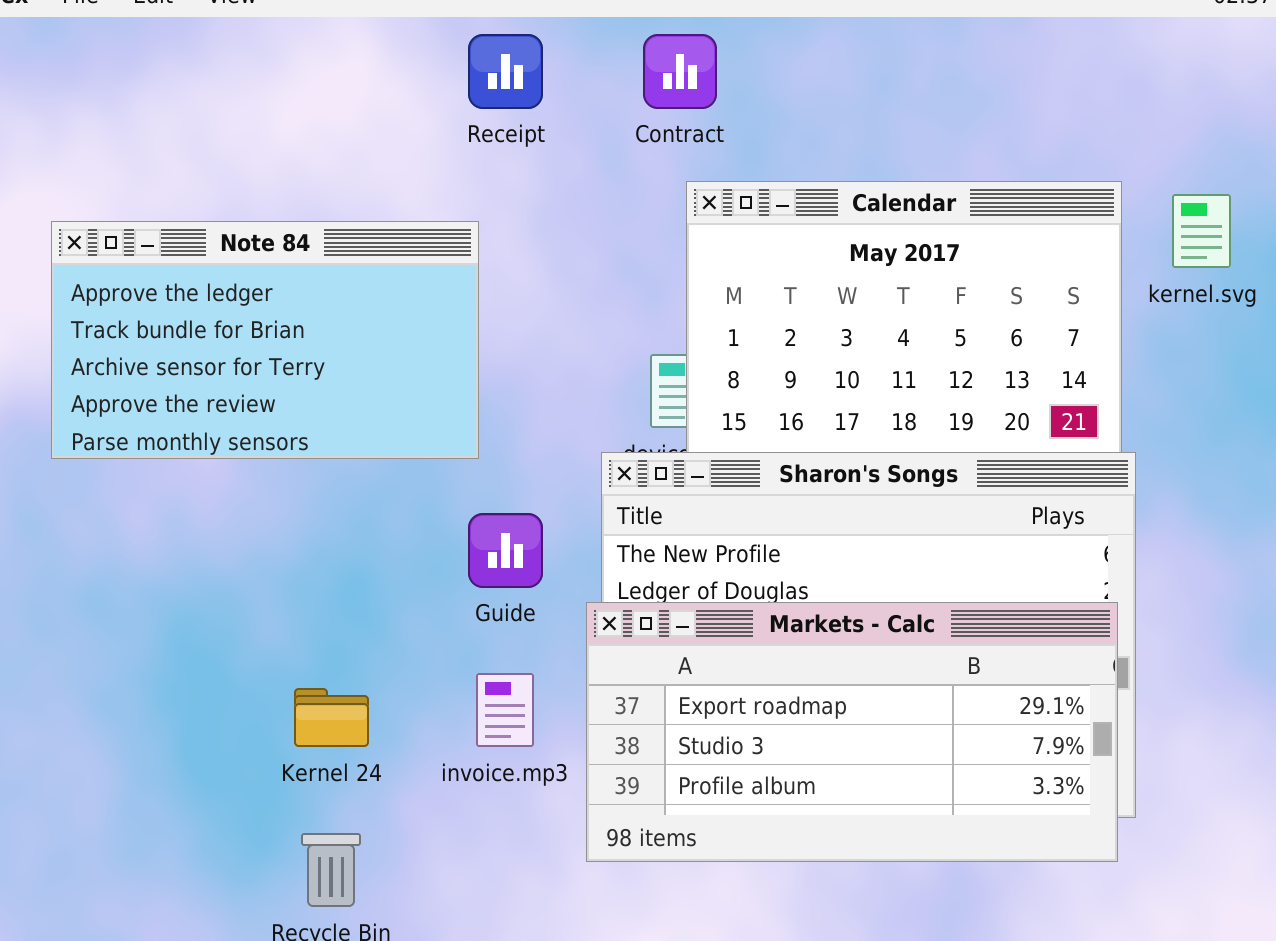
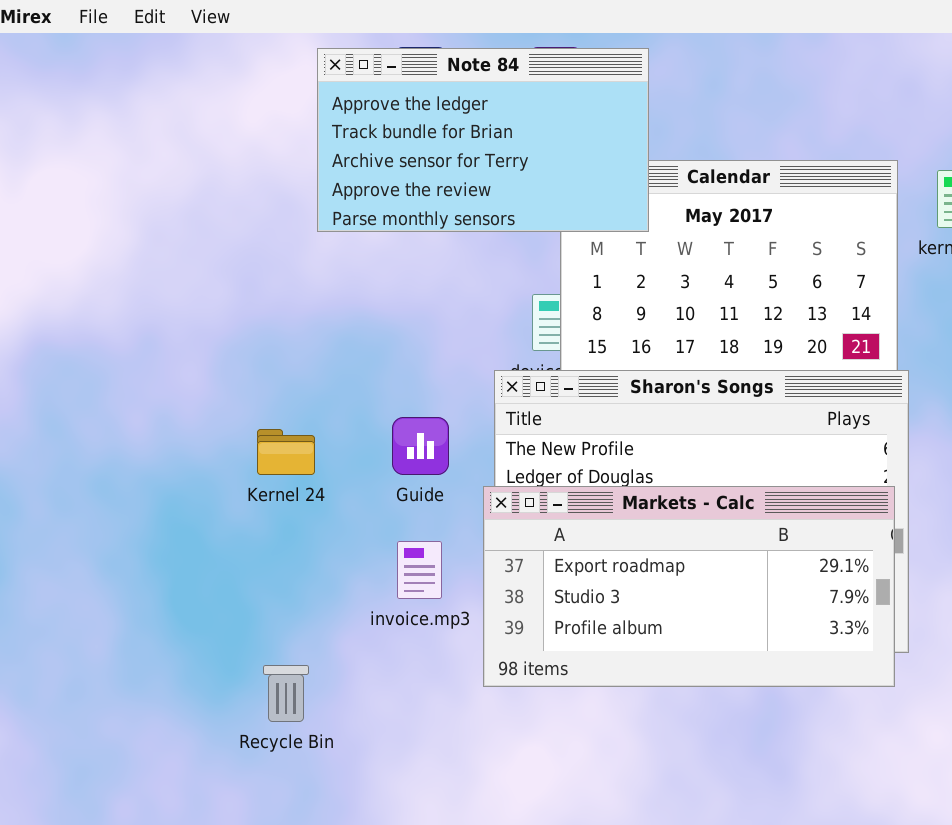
Note 84: [51,221,479,459] -> [317,48,649,232], moved
Kernel 24: [294,688,369,747] -> [257,429,315,475], moved

